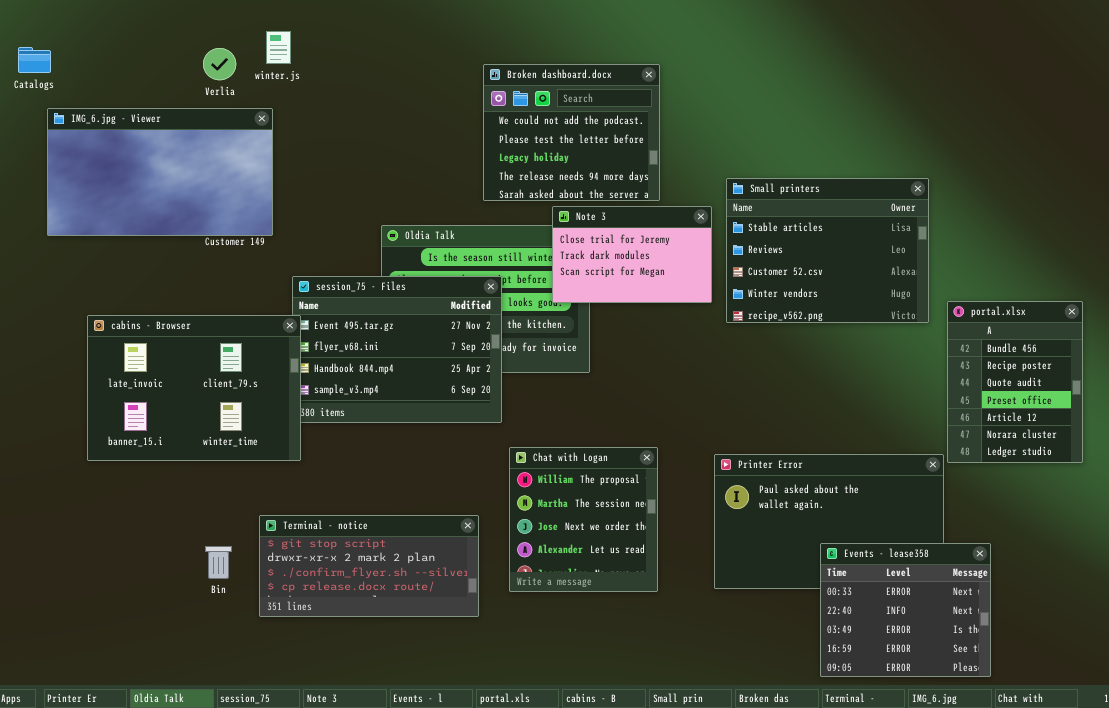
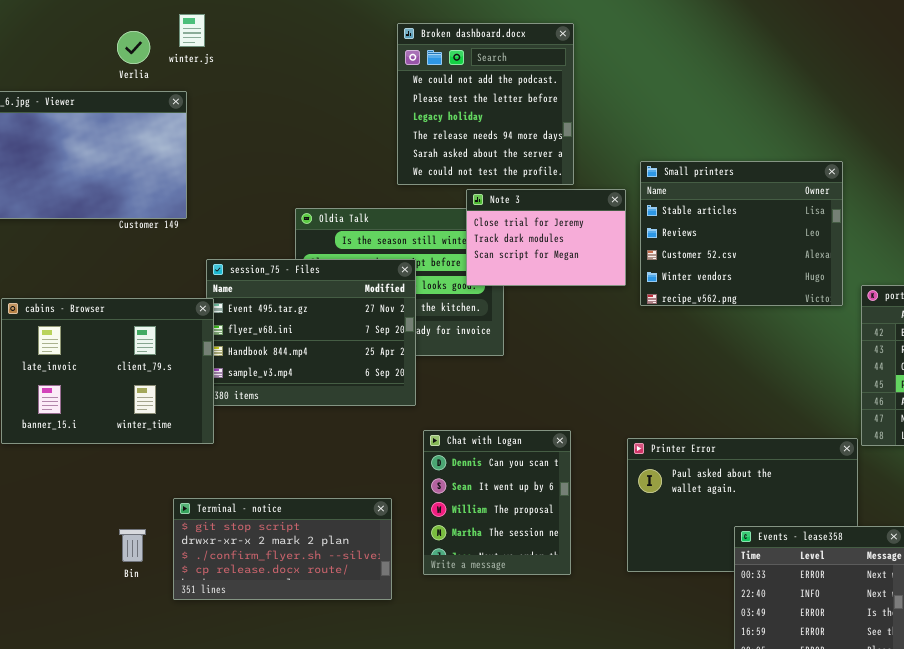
Broken dashboard.docx: [483,64,660,201] -> [397,23,574,185], resized
Chat with Logan: [509,447,658,592] -> [423,430,571,575], scrolled up 2 rows

